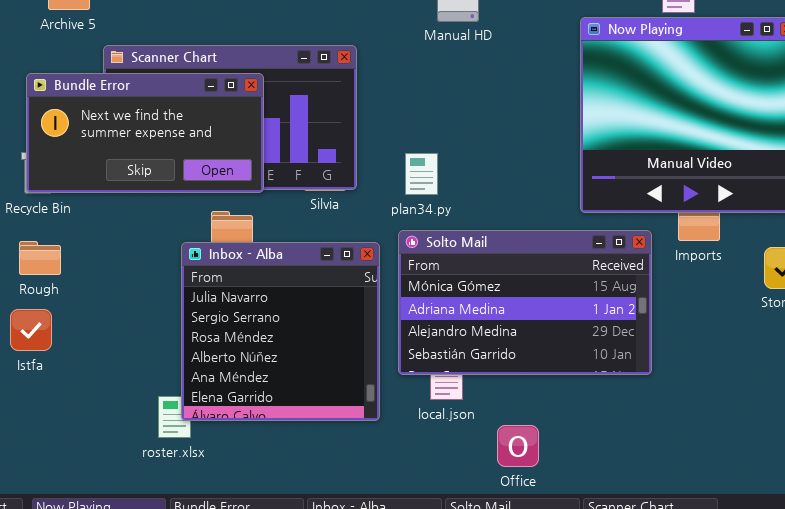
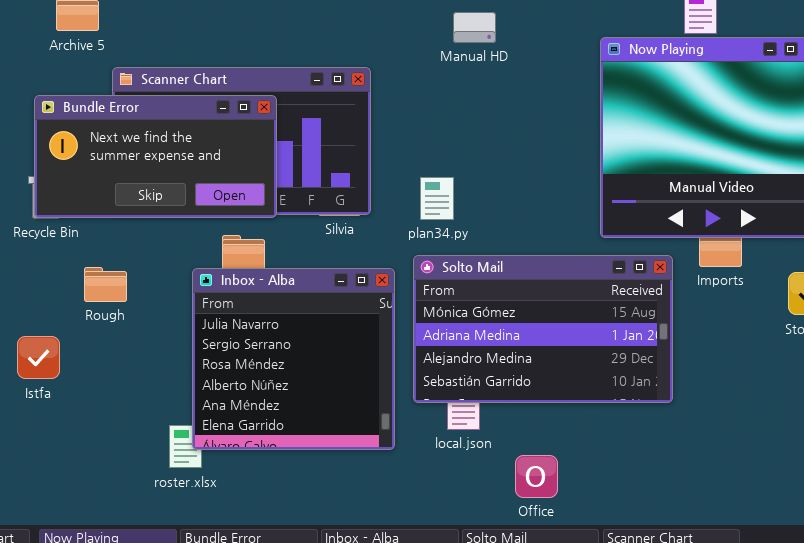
Rough: [19,241,61,275] -> [84,267,127,302], moved

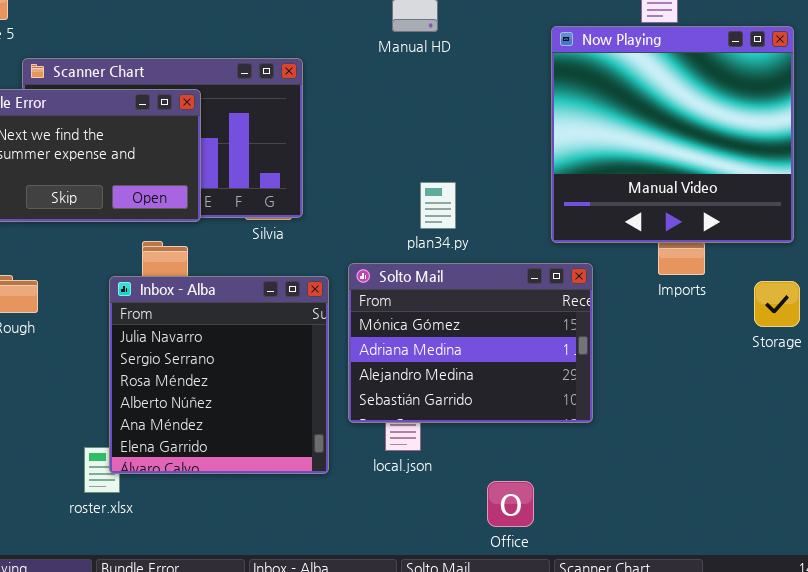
plan34.py: [420,177,454,220] -> [420,182,456,229], moved
Solto Mail: [413,255,673,403] -> [348,263,593,423], resized
Office: [515,455,558,498] -> [487,481,534,527], moved

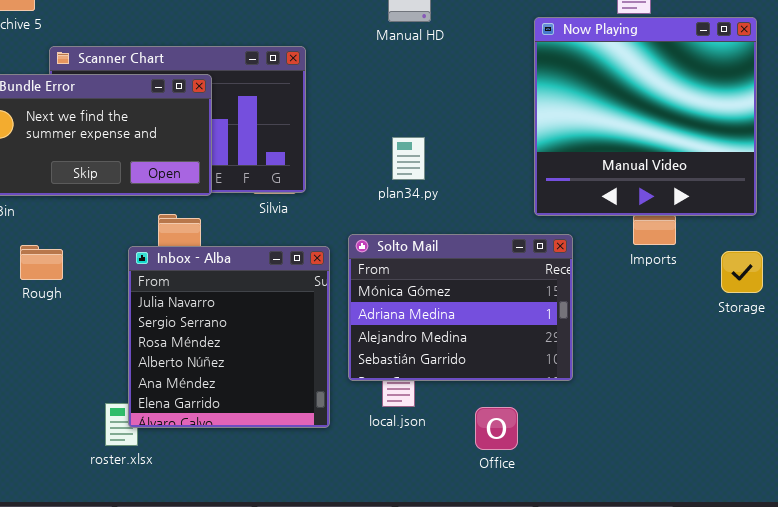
plan34.py: [420,182,456,229] -> [392,137,425,180], moved
Office: [487,481,534,527] -> [475,407,518,450], moved

